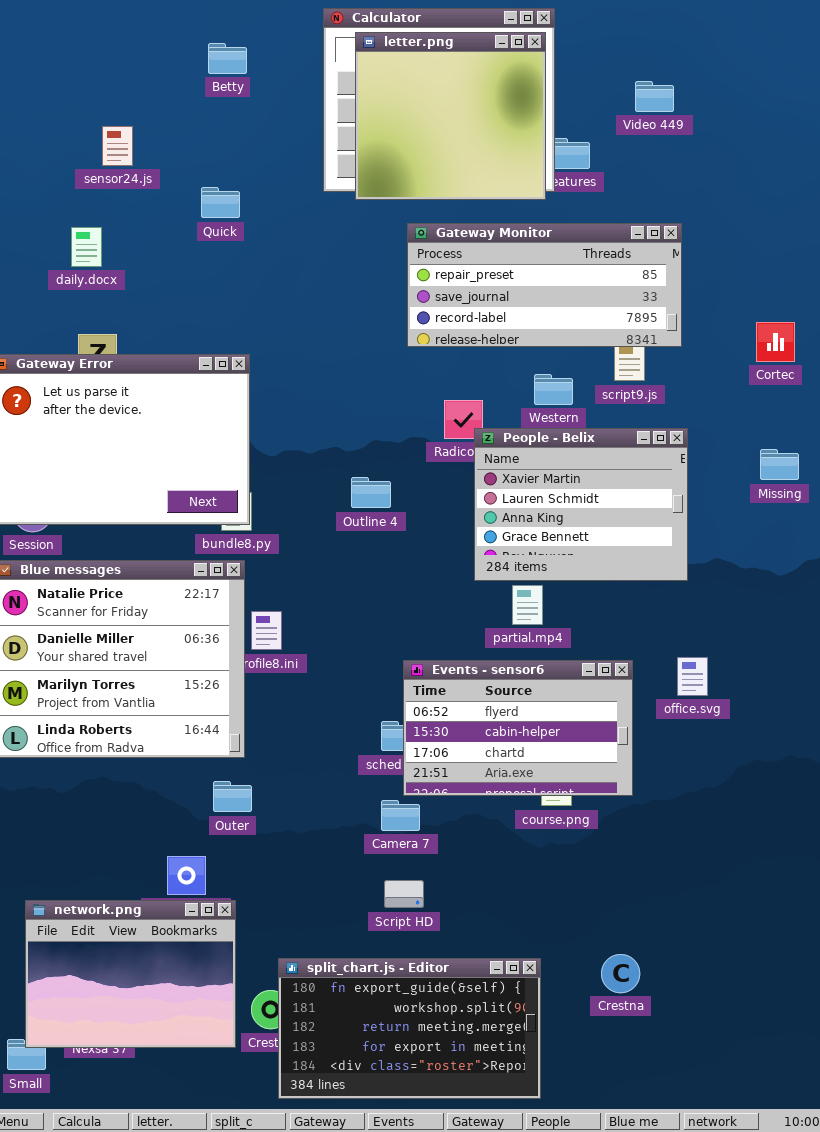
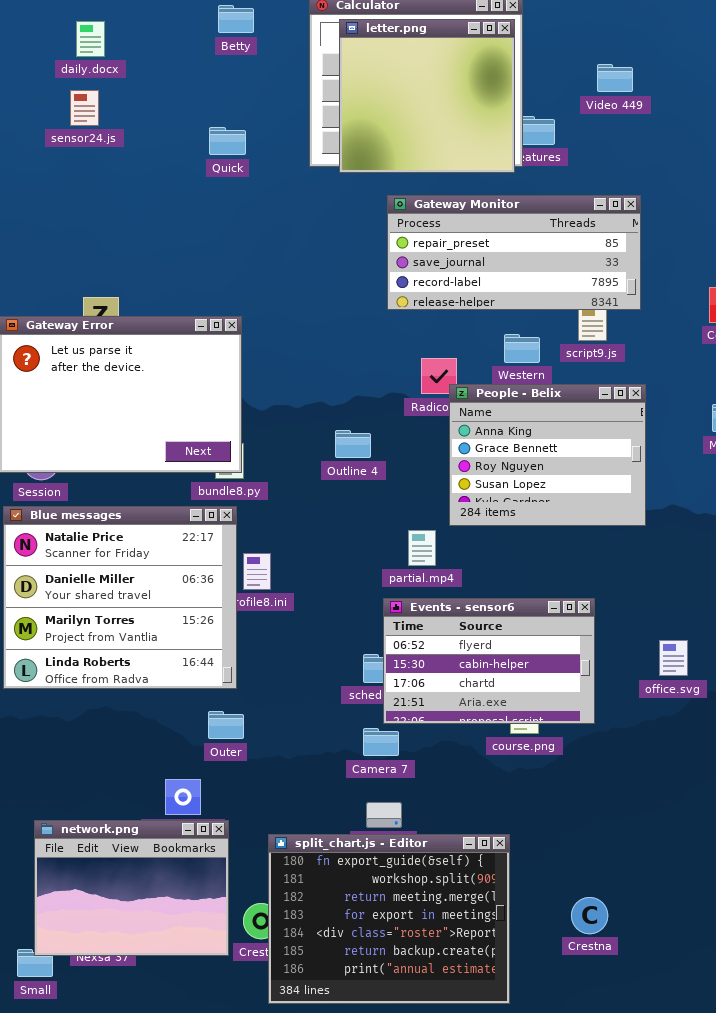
Betty: [208,43,247,74] -> [218,5,254,33], moved
sensor24.js: [102,126,133,166] -> [70,90,99,126], moved
Quick: [201,187,240,218] -> [209,127,246,155], moved
daily.docx: [71,227,102,267] -> [76,21,105,57], moved
People - Belix: [474,428,688,581] -> [449,384,646,526], scrolled down 2 rows
partial.mp4: [512,585,543,625] -> [408,530,436,566], moved
office.svg: [677,657,708,696] -> [659,640,688,676], moved
Crestna: [601,954,640,993] -> [571,897,608,934], moved
split_chart.js - Editor: [278,958,541,1099] -> [268,834,510,1004], resized

